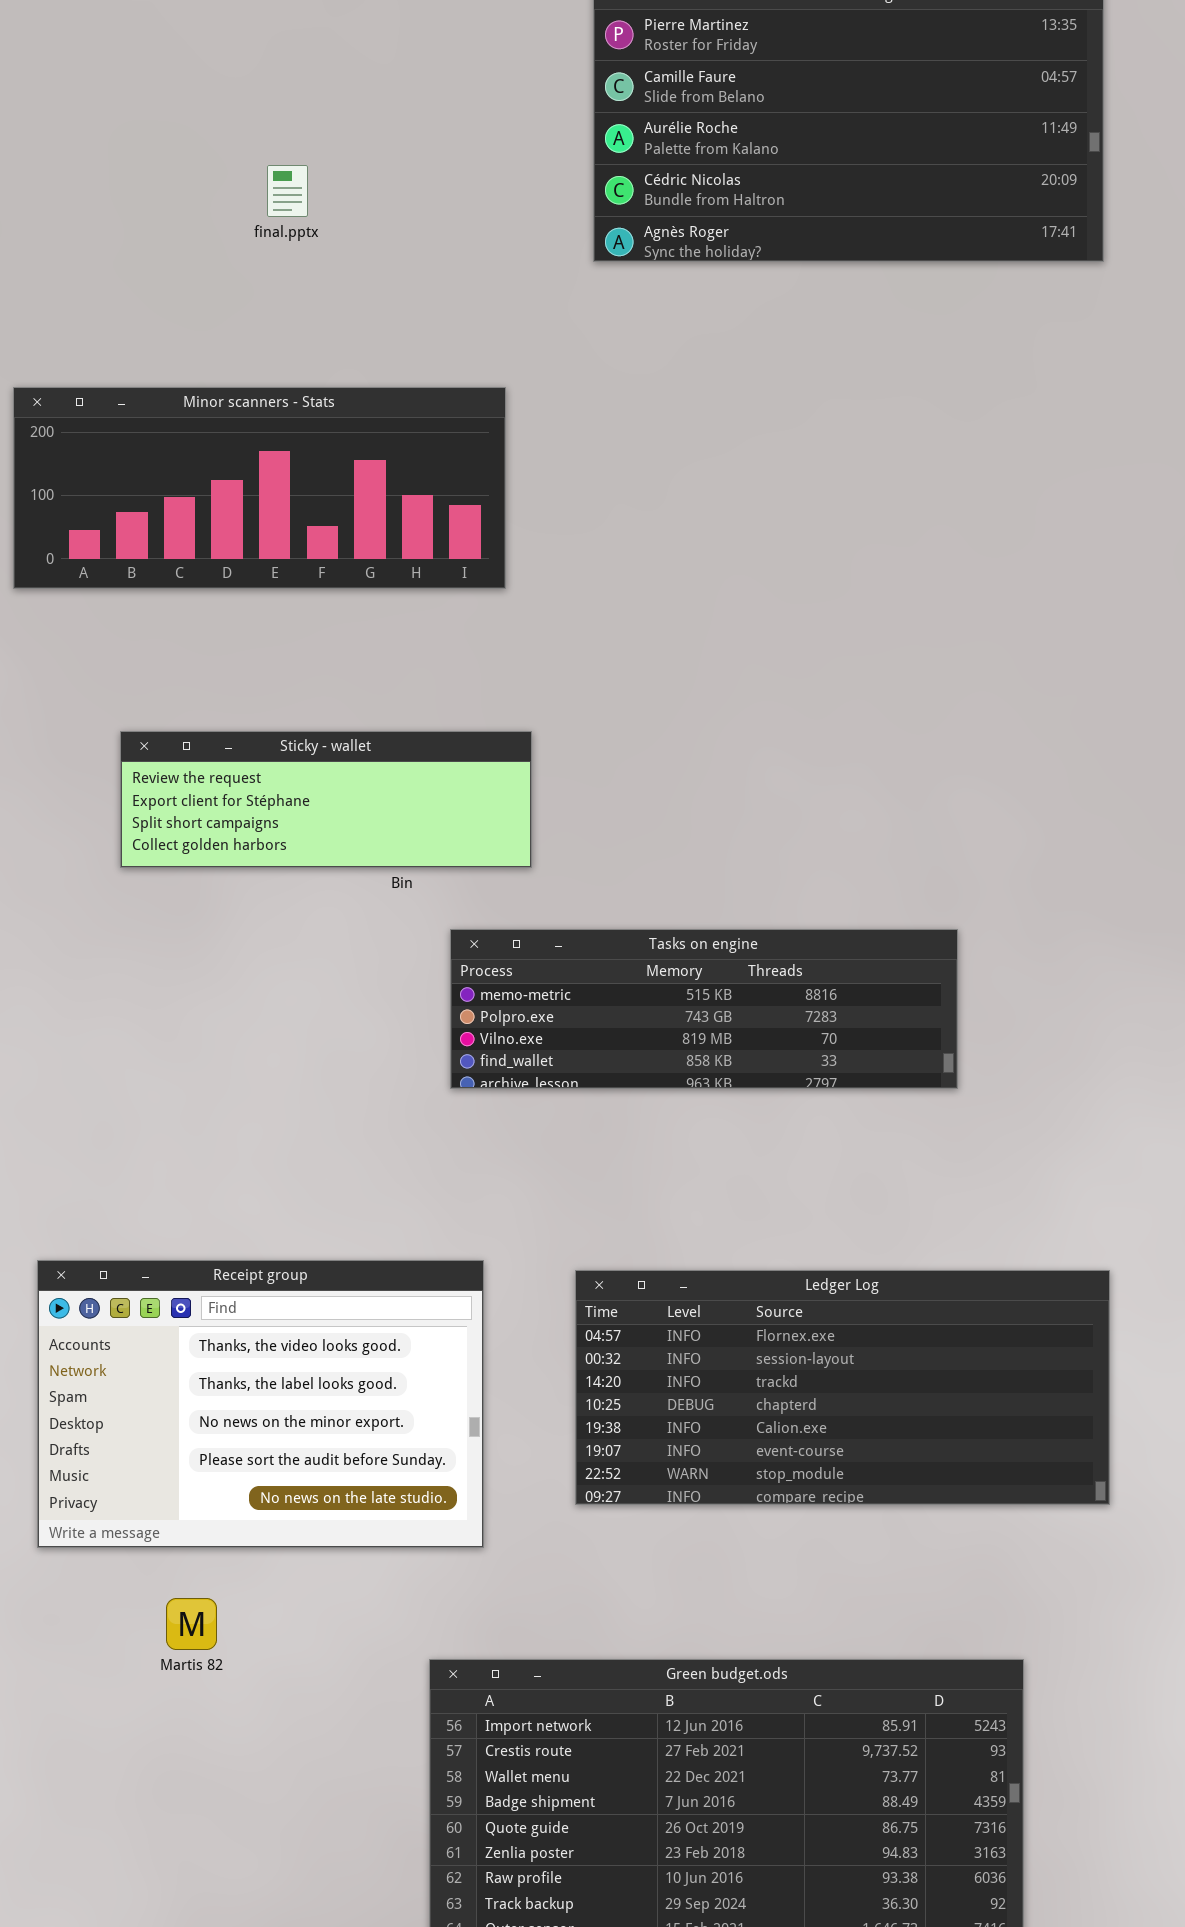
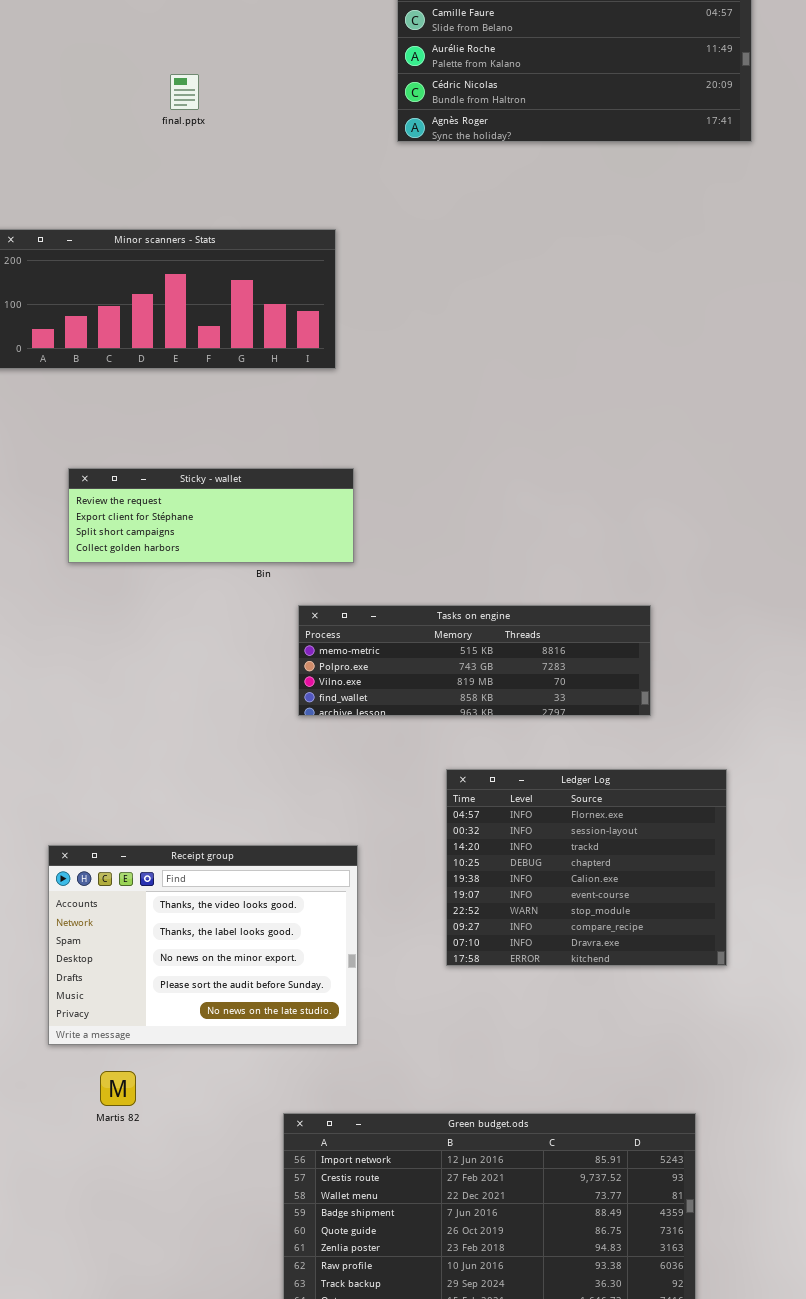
Receipt group: [37,1260,484,1548] -> [48,845,358,1045], moved
Ledger Log: [575,1270,1110,1505] -> [446,769,727,966], moved, resized

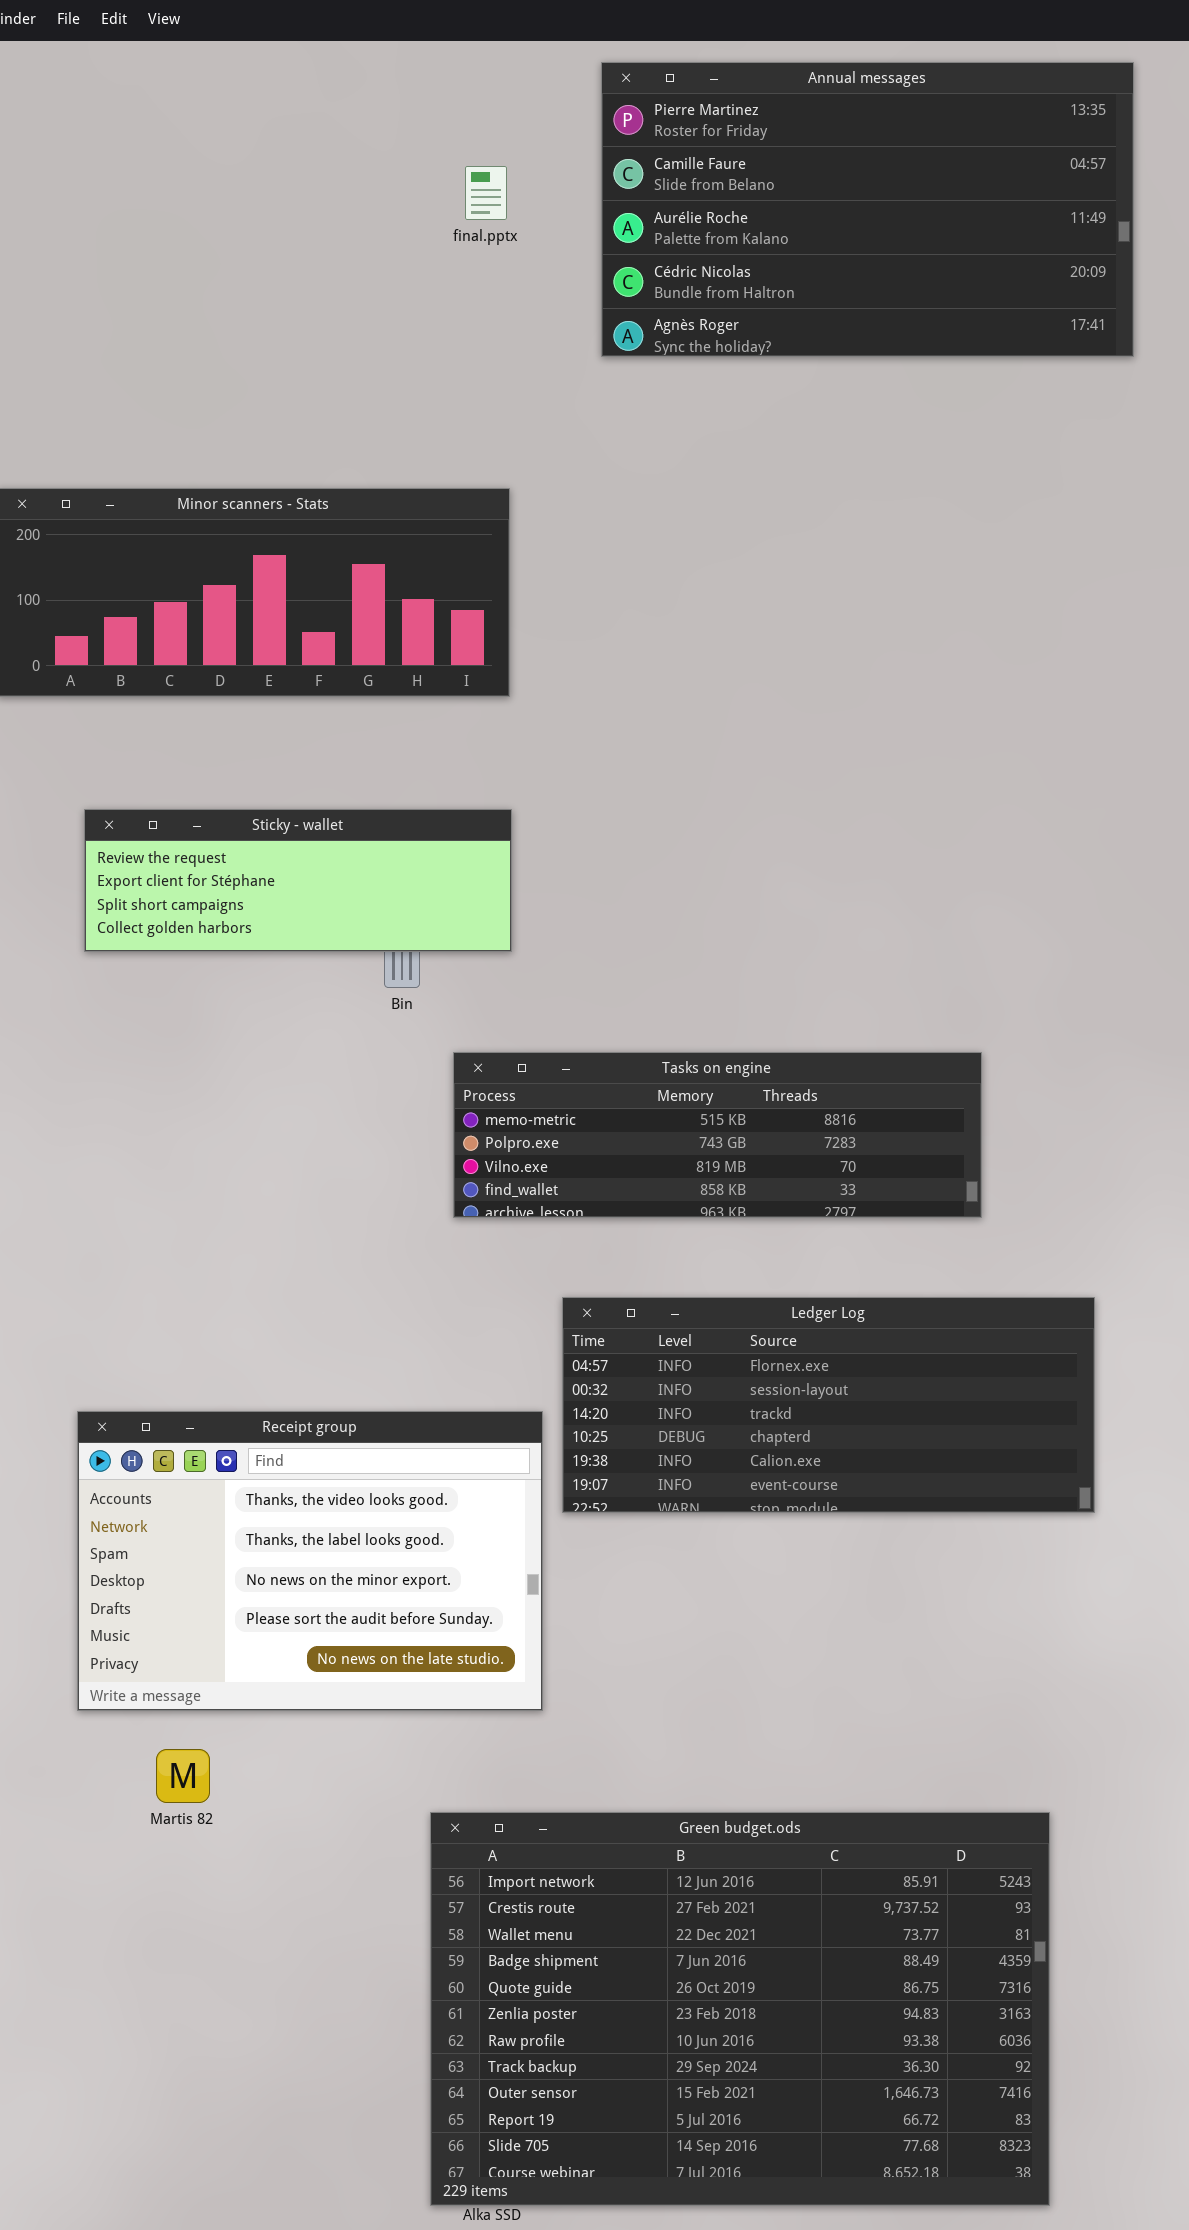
final.pptx: [170,74,199,110] -> [465,166,507,220], moved
Sticky - wallet: [68,468,354,563] -> [84,809,512,952], moved
Ledger Log: [446,769,727,966] -> [562,1297,1095,1513], resized

